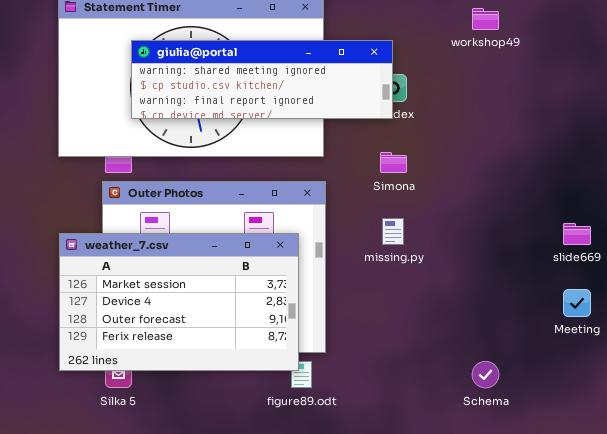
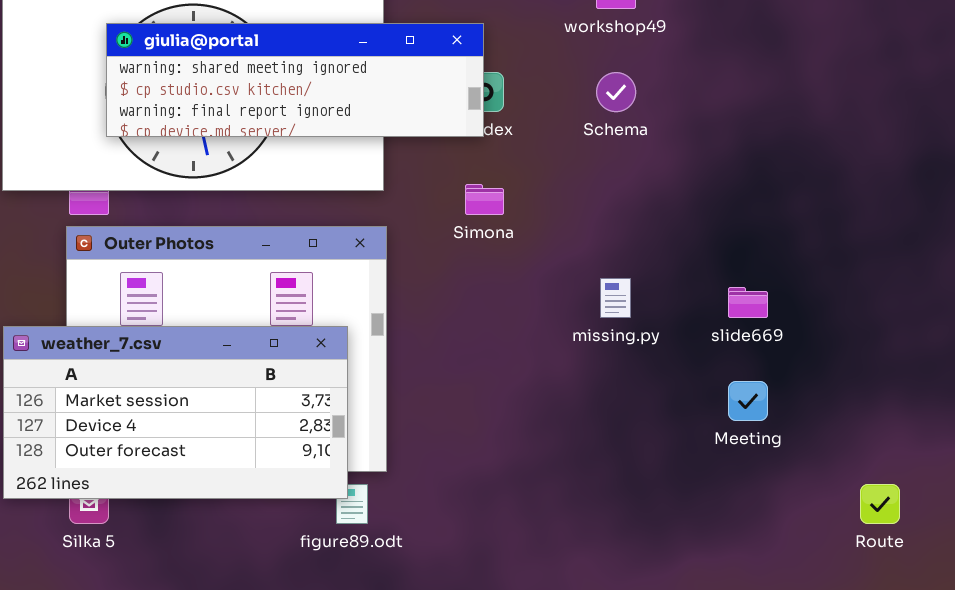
missing.py: [382,218,404,245] -> [600,278,631,318], moved
weather_7.csv: [59,233,299,371] -> [3,326,348,499], resized
Schema: [472,361,499,388] -> [596,72,636,112], moved

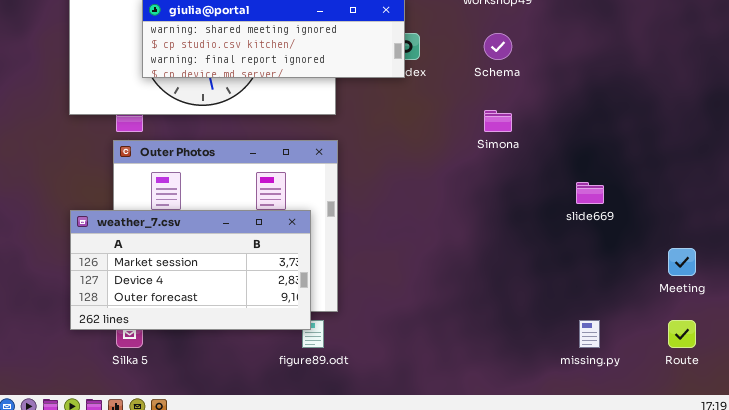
Simona: [465,184,504,215] -> [484,110,512,132], moved
missing.py: [600,278,631,318] -> [579,320,600,348], moved
Meeting: [728,381,768,421] -> [668,248,696,276], moved

